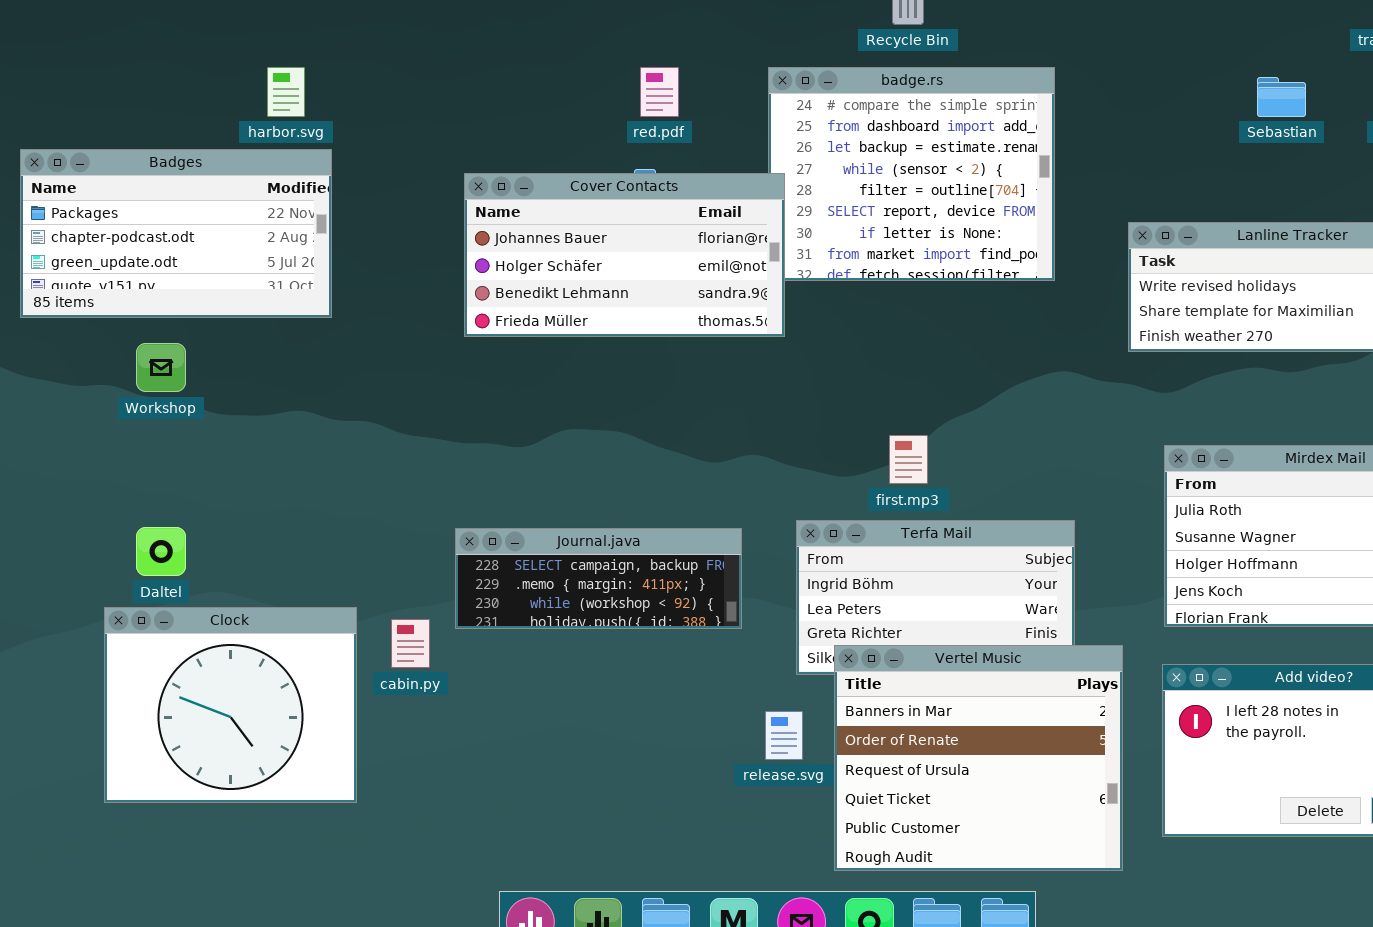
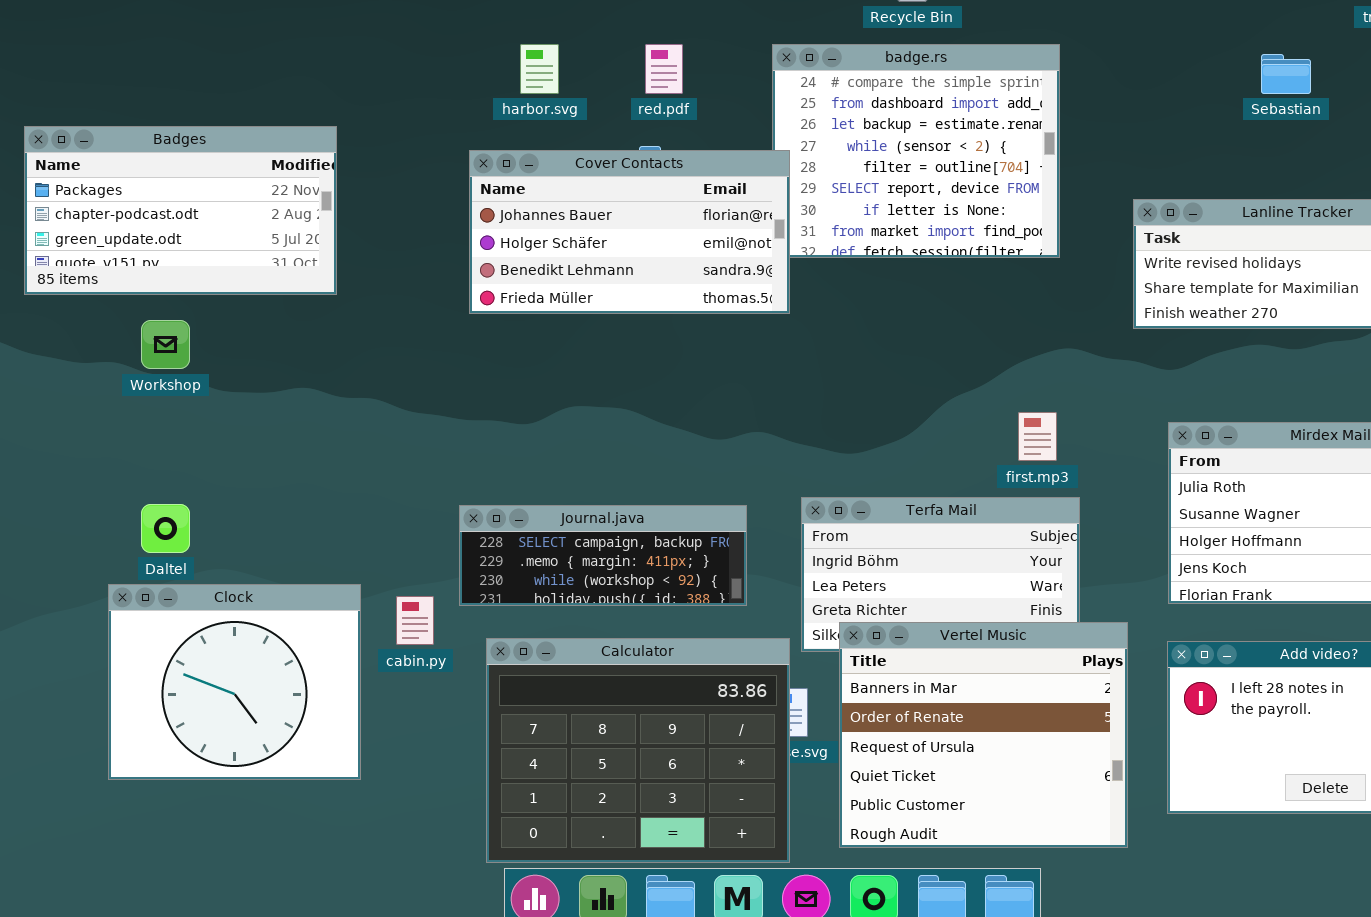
harbor.svg: [267,67,305,117] -> [520,44,559,94], moved
first.mp3: [889,435,928,484] -> [1018,412,1057,461], moved
Calculator: none -> [486,638,790,863], opened

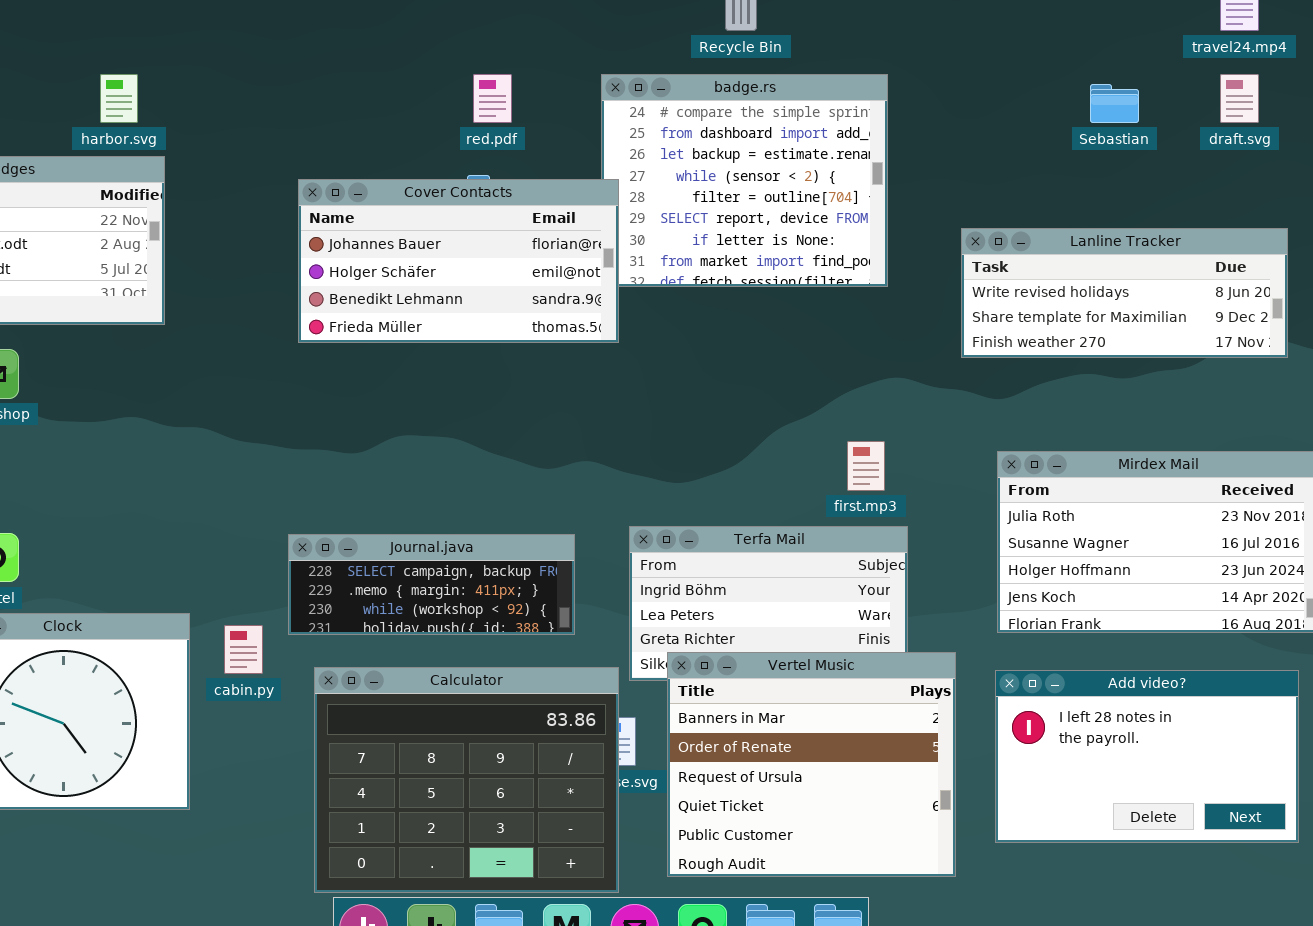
harbor.svg: [520,44,559,94] -> [100,74,138,123], moved

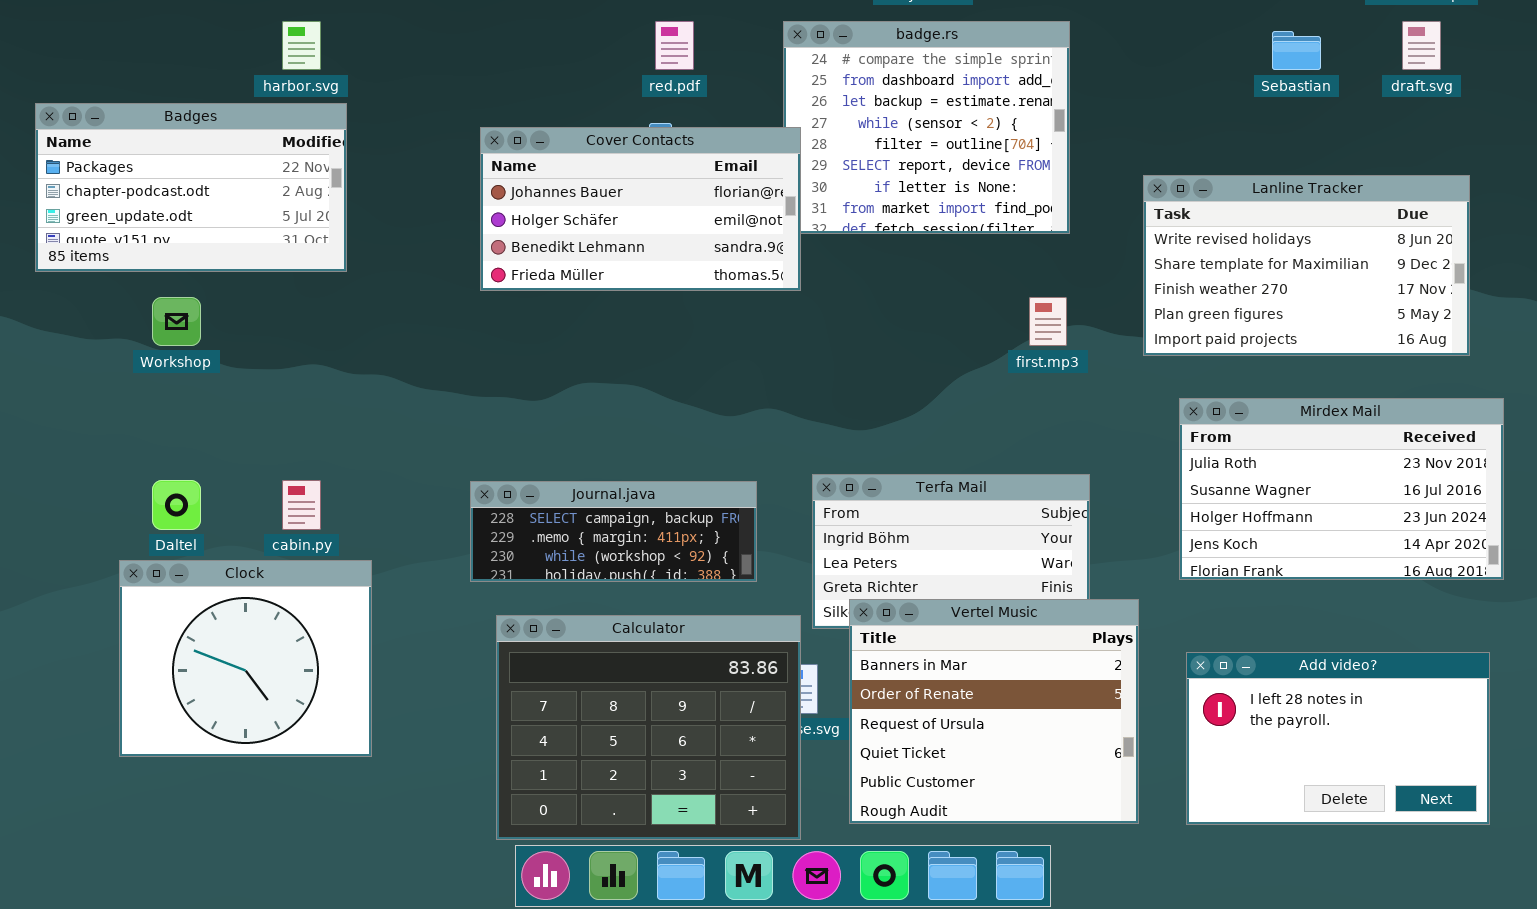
Lanline Tracker: [961,228,1288,358] -> [1143,175,1470,356], resized
first.mp3: [847,441,885,491] -> [1029,297,1067,346], moved
cabin.py: [224,625,263,674] -> [282,480,321,530], moved
Add video?: [995,670,1299,843] -> [1186,652,1490,825], moved

